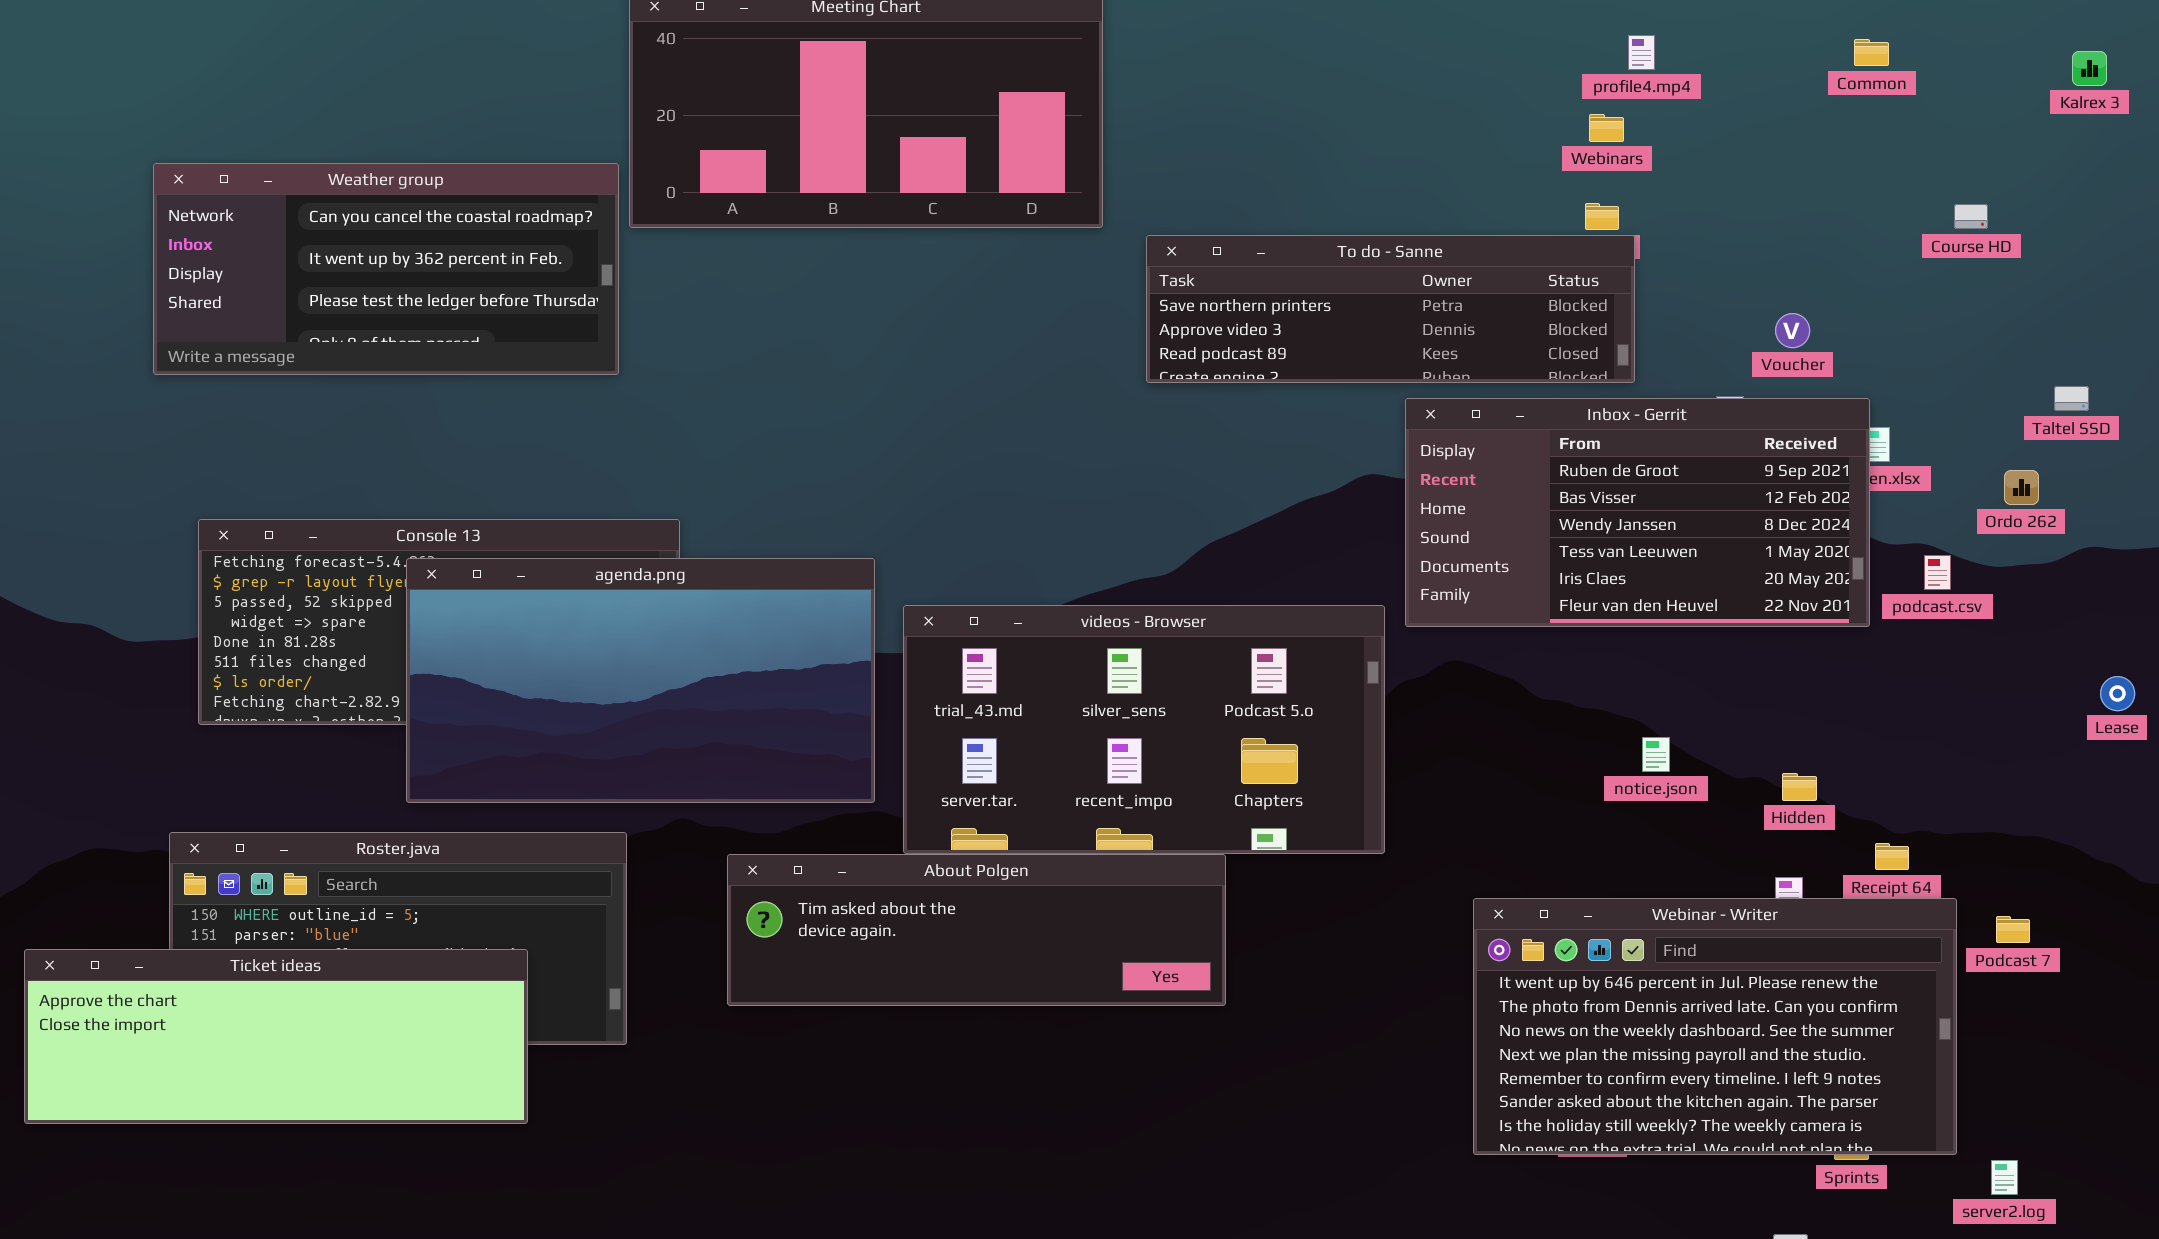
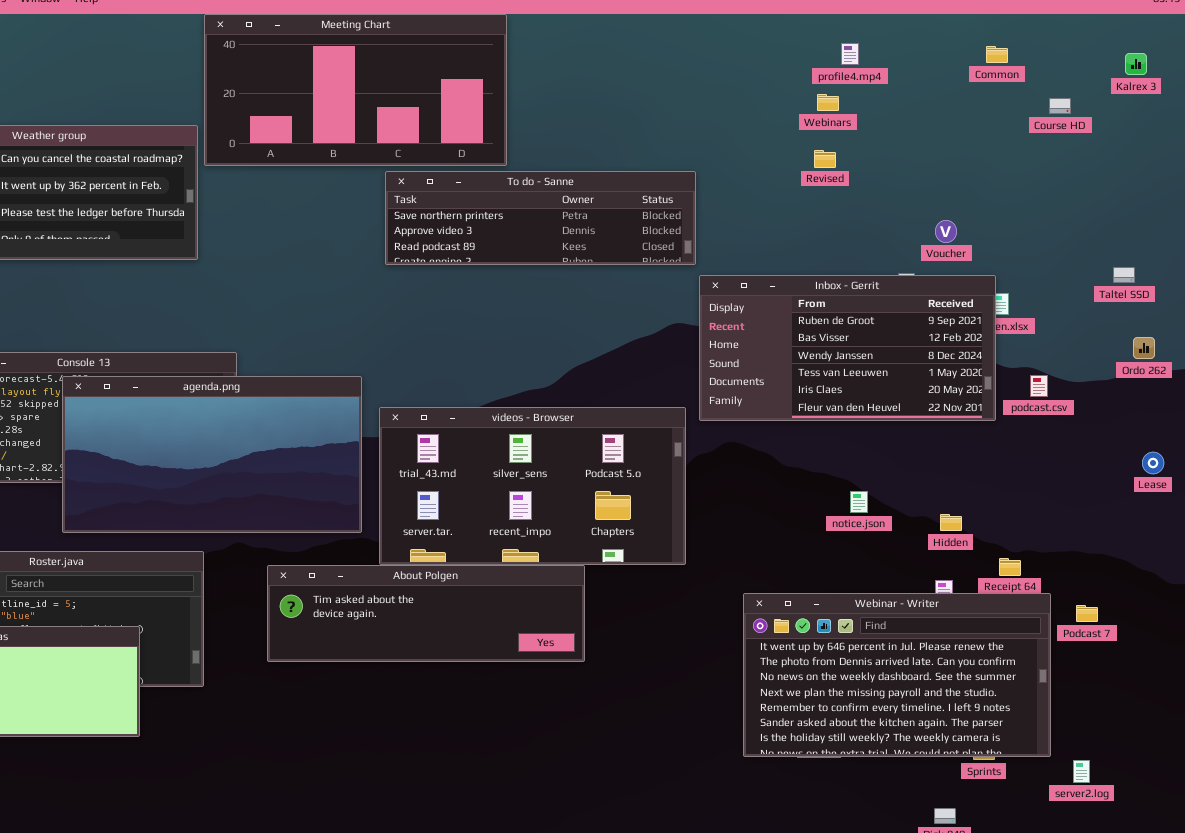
Course HD: [1954,204,1988,229] -> [1049,98,1071,114], moved
To do - Sanne: [1146,235,1635,383] -> [385,171,696,265], moved
Ordo 262: [2004,470,2039,505] -> [1133,337,1155,359], moved

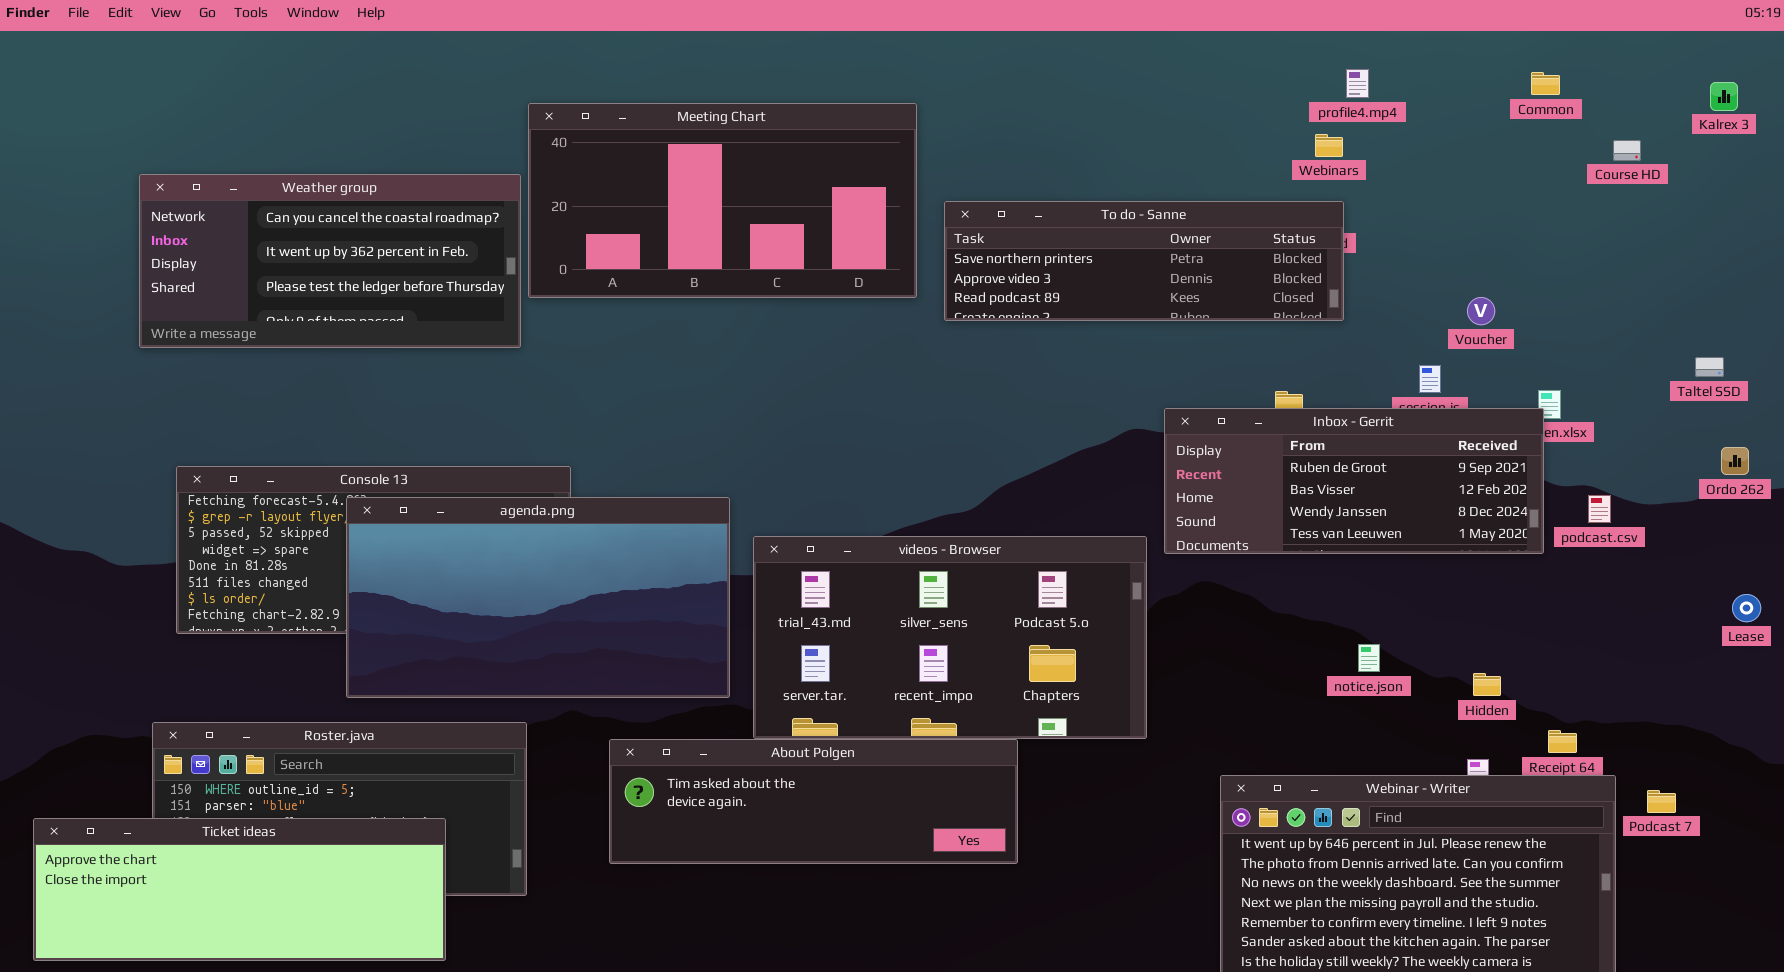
Meeting Chart: [204,14,507,166] -> [528,103,917,298], moved
To do - Sanne: [385,171,696,265] -> [944,201,1344,321], moved
Inbox - Gerrit: [699,275,996,421] -> [1164,408,1544,554], resized

